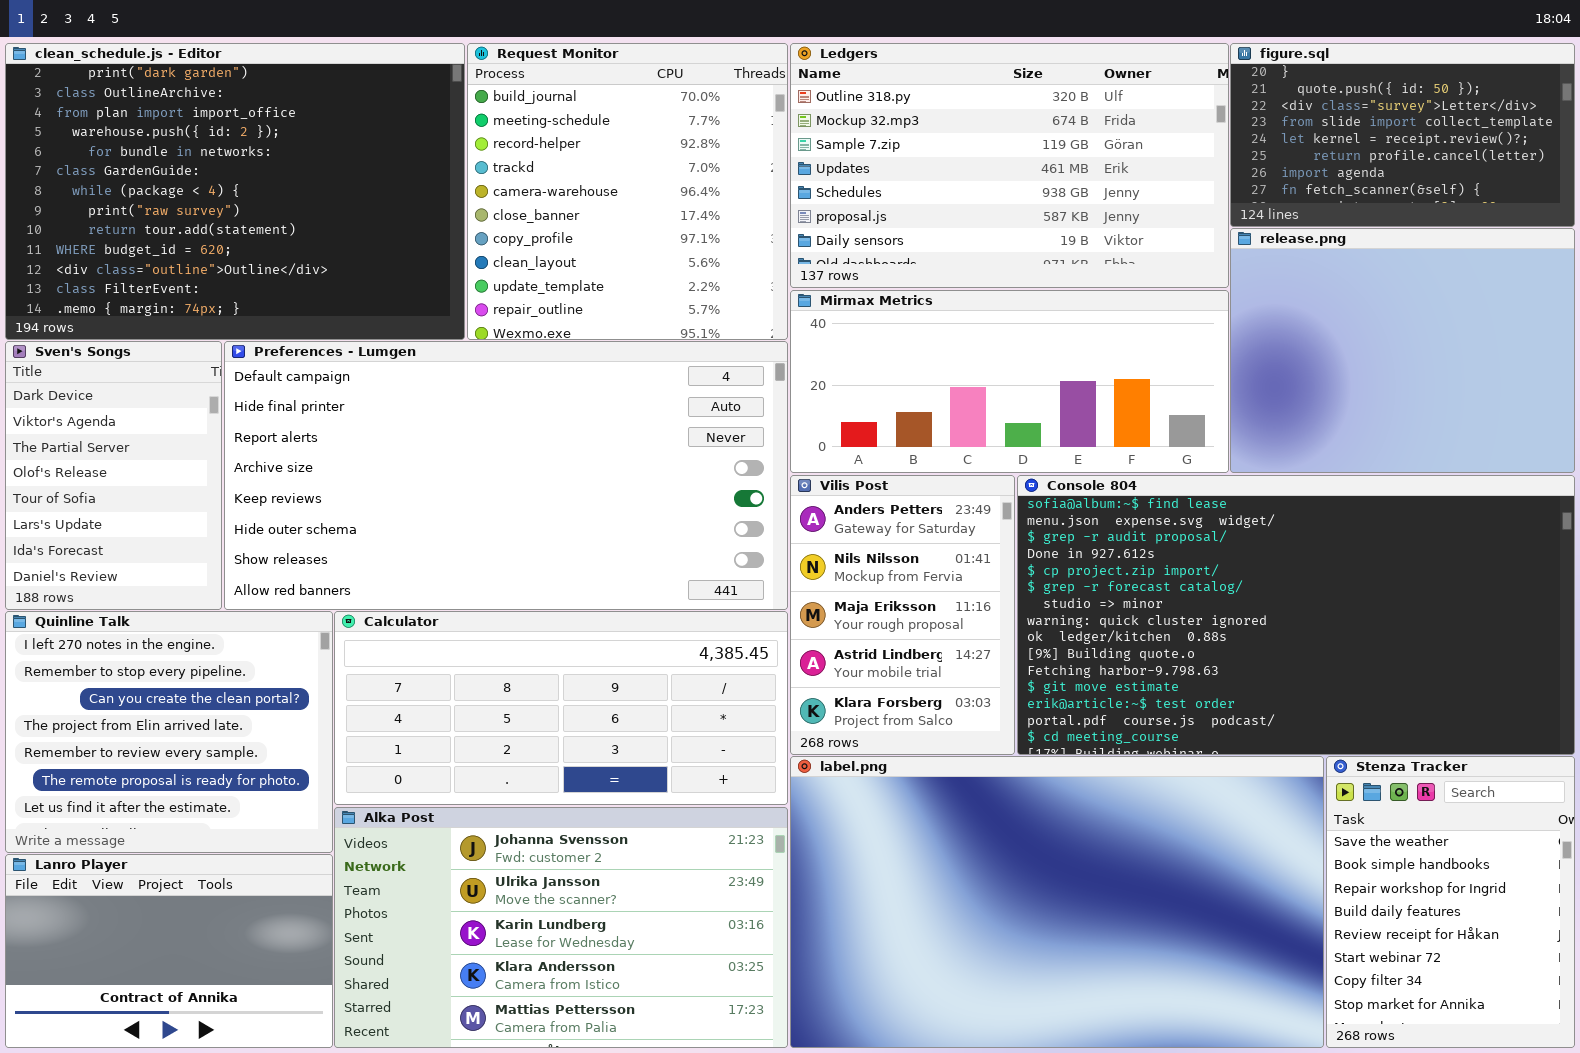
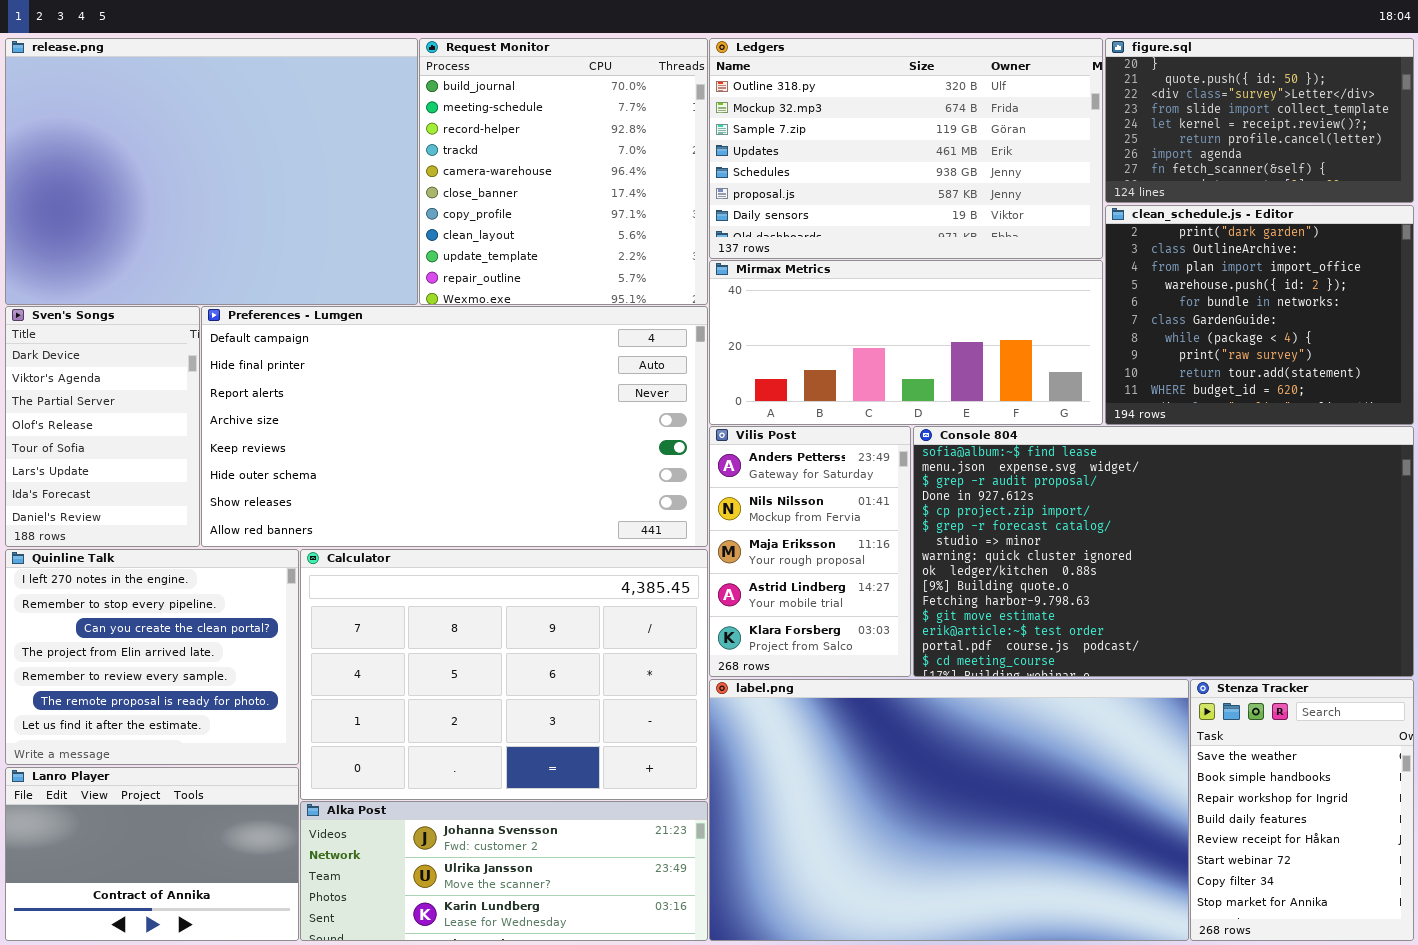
clean_schedule.js - Editor: [5,43,465,340] -> [1105,205,1414,425], moved, resized
release.png: [1230,228,1575,473] -> [5,38,418,305], moved, resized
Calculator: [334,611,788,805] -> [300,549,708,800], resized
Alka Post: [334,807,788,1048] -> [300,801,708,941], resized

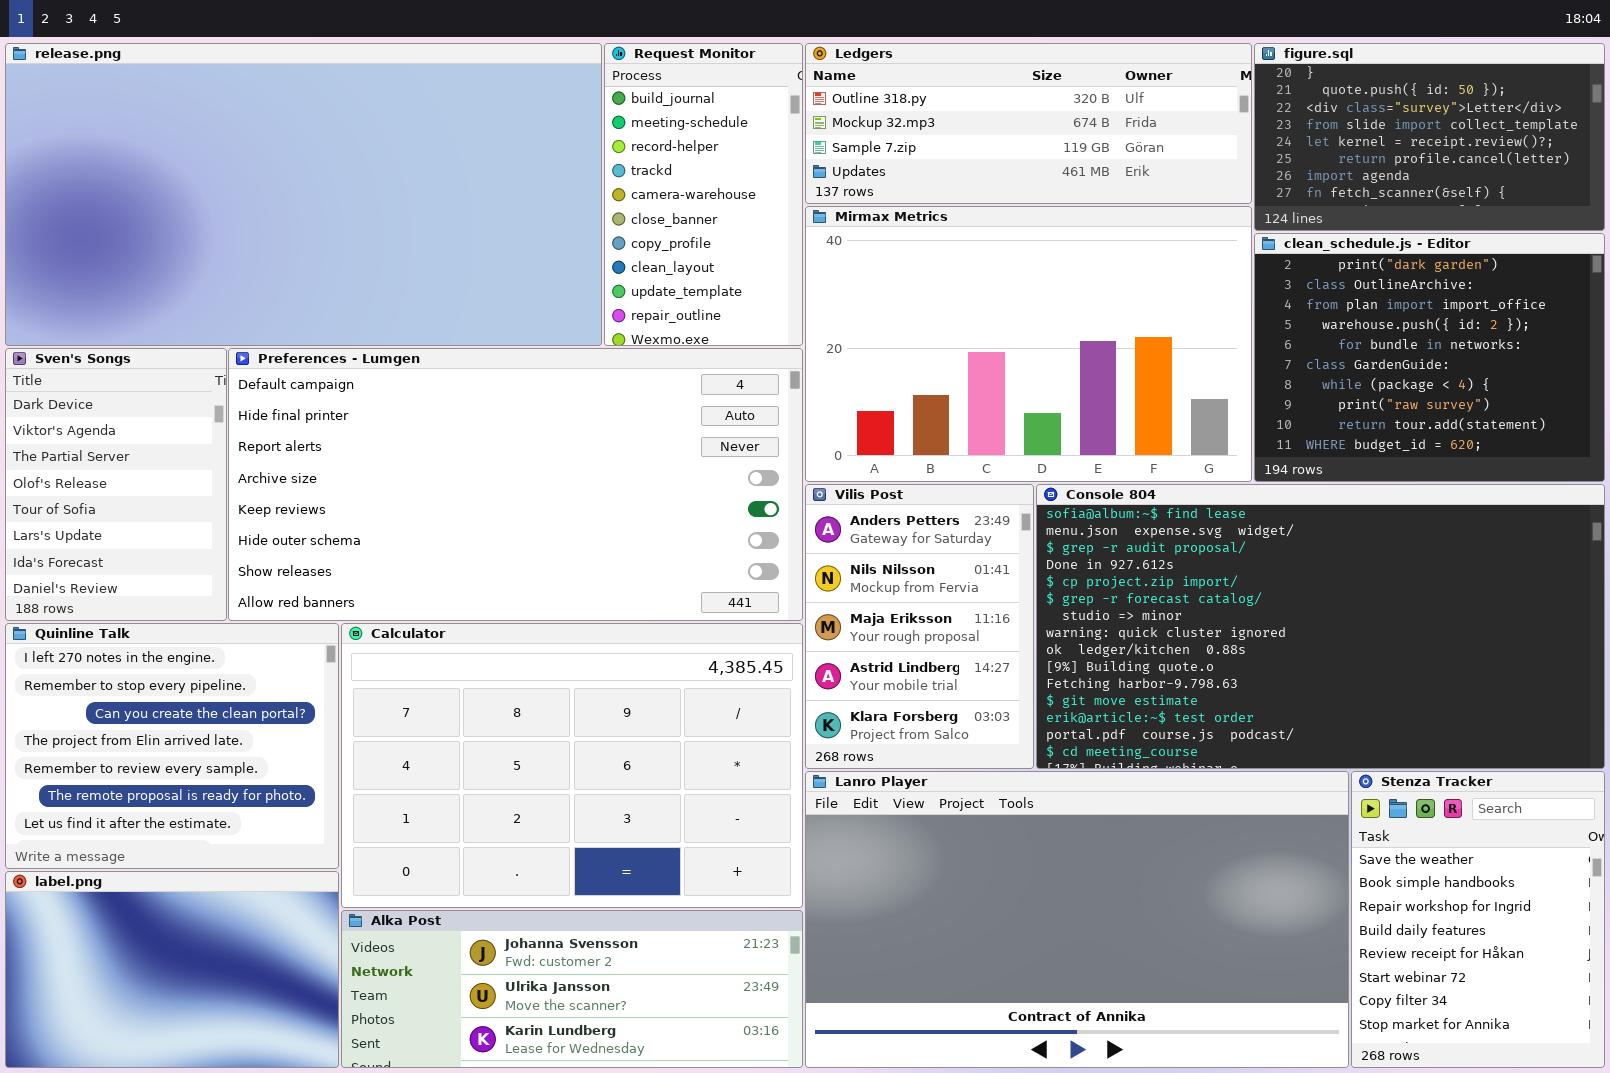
release.png: [5,38,418,305] -> [5,43,602,346], resized
Request Monitor: [419,38,708,305] -> [604,43,803,346], resized
Ledgers: [709,38,1103,259] -> [805,43,1252,204], resized
Mirmax Metrics: [709,260,1103,425] -> [805,206,1252,482], resized
label.png: [709,679,1189,941] -> [5,871,339,1068], moved, resized
Lanro Player: [5,767,299,941] -> [805,771,1349,1068], moved, resized

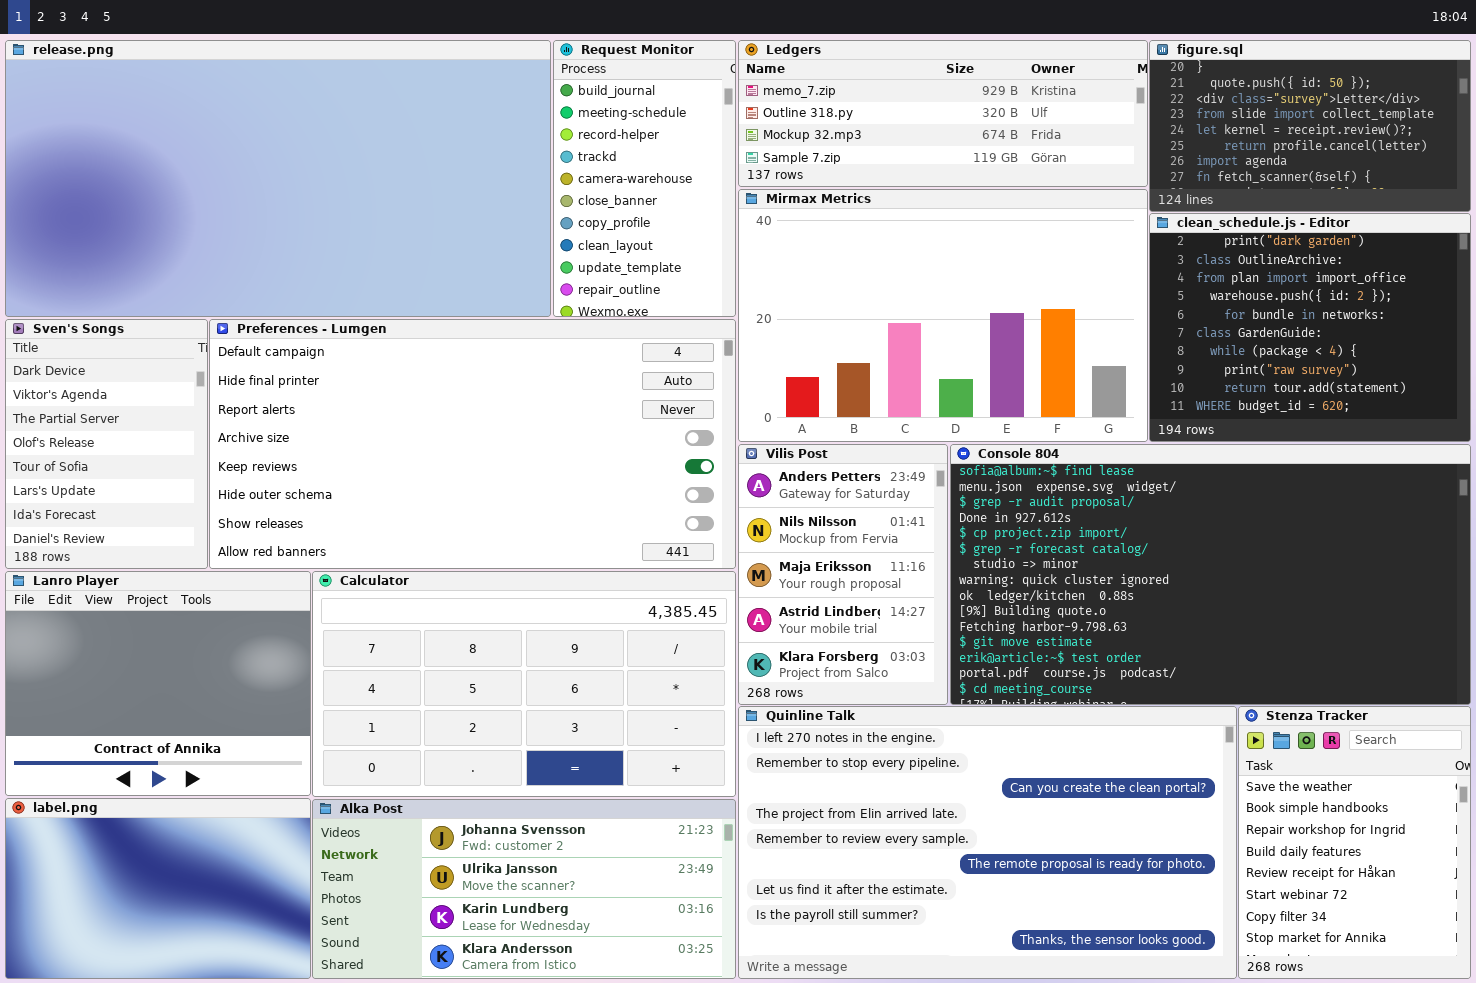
Ledgers: [805,43,1252,204] -> [738,40,1148,187], scrolled up 1 row
Quinline Talk: [5,623,339,869] -> [738,706,1237,979], moved, resized
Calculator: [341,623,803,908] -> [312,571,736,797], resized
Lanro Player: [805,771,1349,1068] -> [5,571,311,796], moved, resized
Alka Post: [341,910,803,1068] -> [312,799,736,979], resized

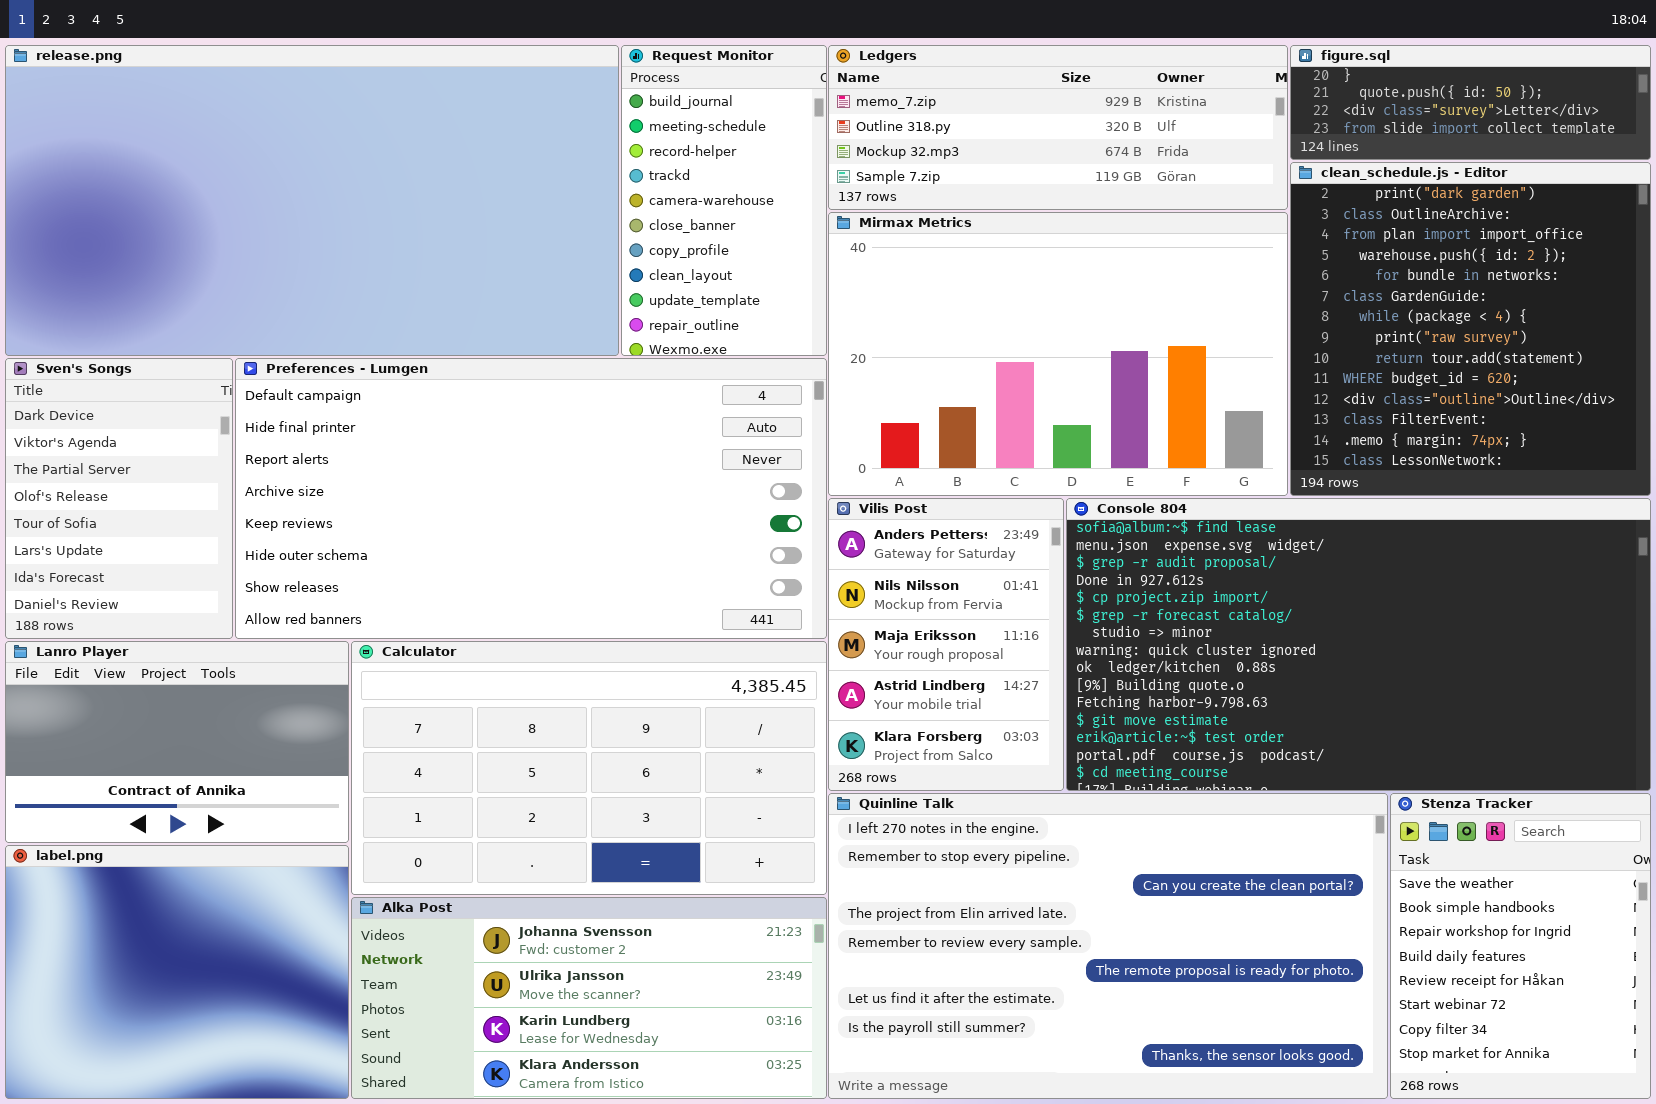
figure.sql: [1149,40,1471,212] -> [1290,45,1651,160], resized
clean_schedule.js - Editor: [1149,213,1471,442] -> [1290,162,1651,496], resized
Lanro Player: [5,571,311,796] -> [5,641,349,843], resized
label.png: [5,798,311,979] -> [5,845,349,1099], resized

